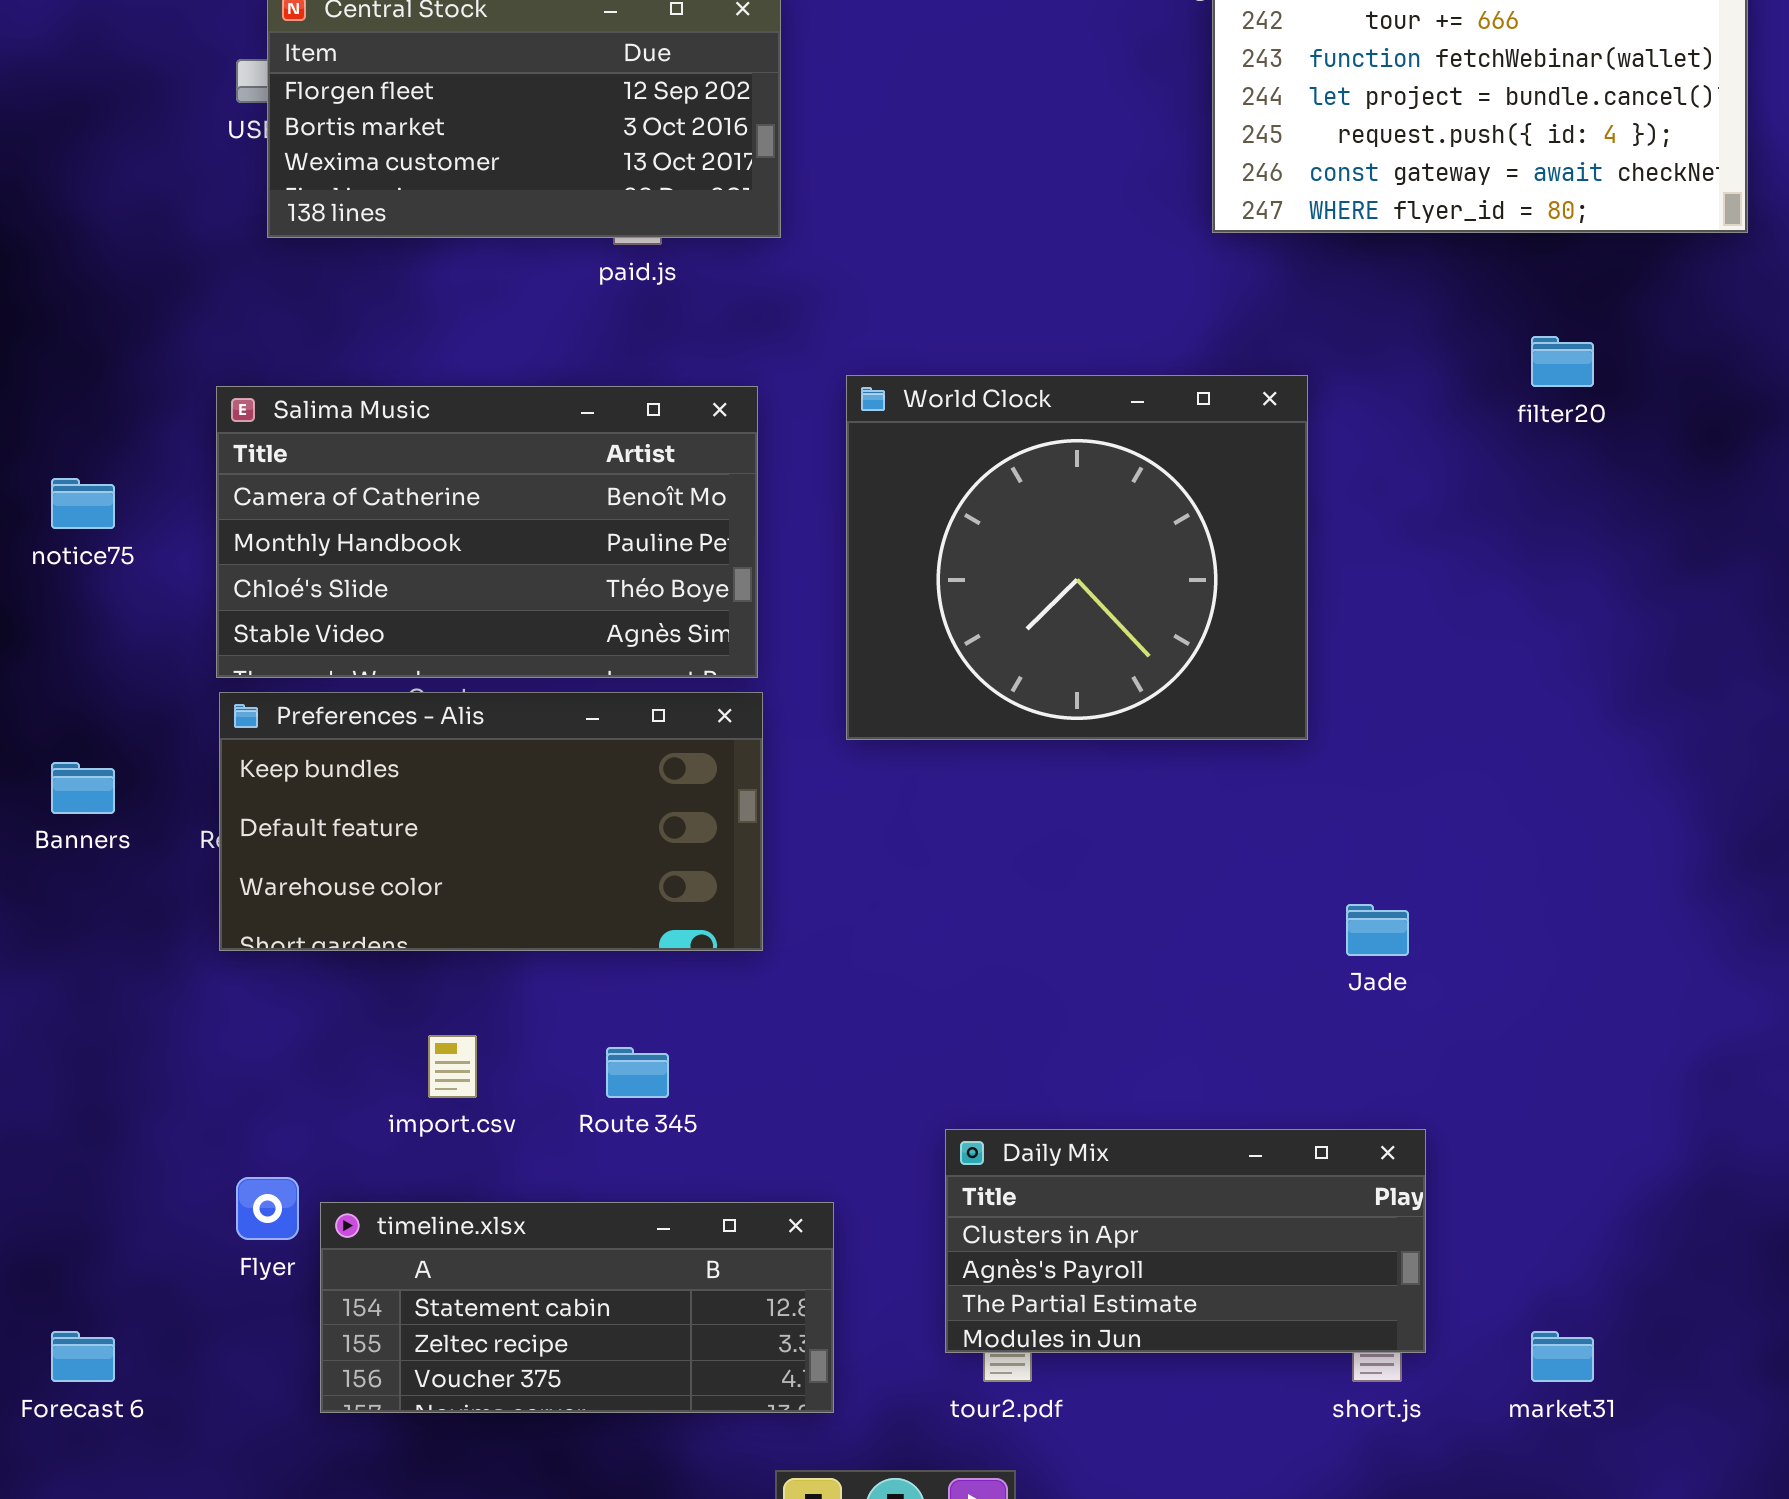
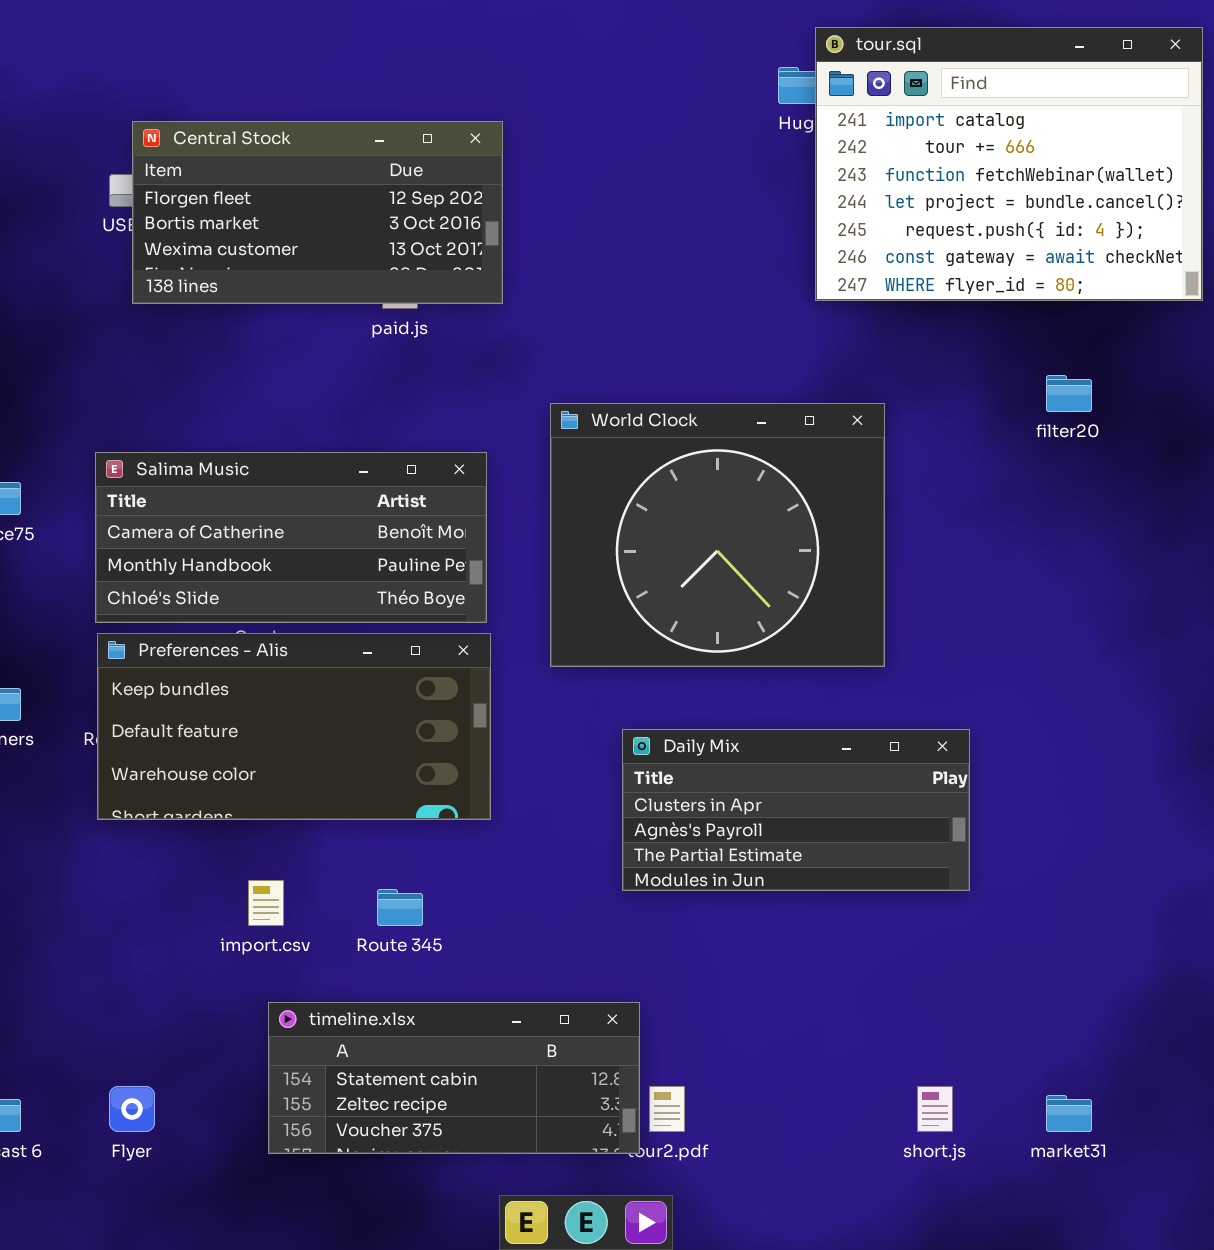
Salima Music: [216,386,758,678] -> [95,452,487,623], resized
Daily Mix: [945,1129,1426,1353] -> [622,729,970,891], moved
Flyer: [236,1177,299,1240] -> [109,1086,155,1132], moved
timeline.xlsx: [320,1202,834,1413] -> [268,1002,640,1154], moved

